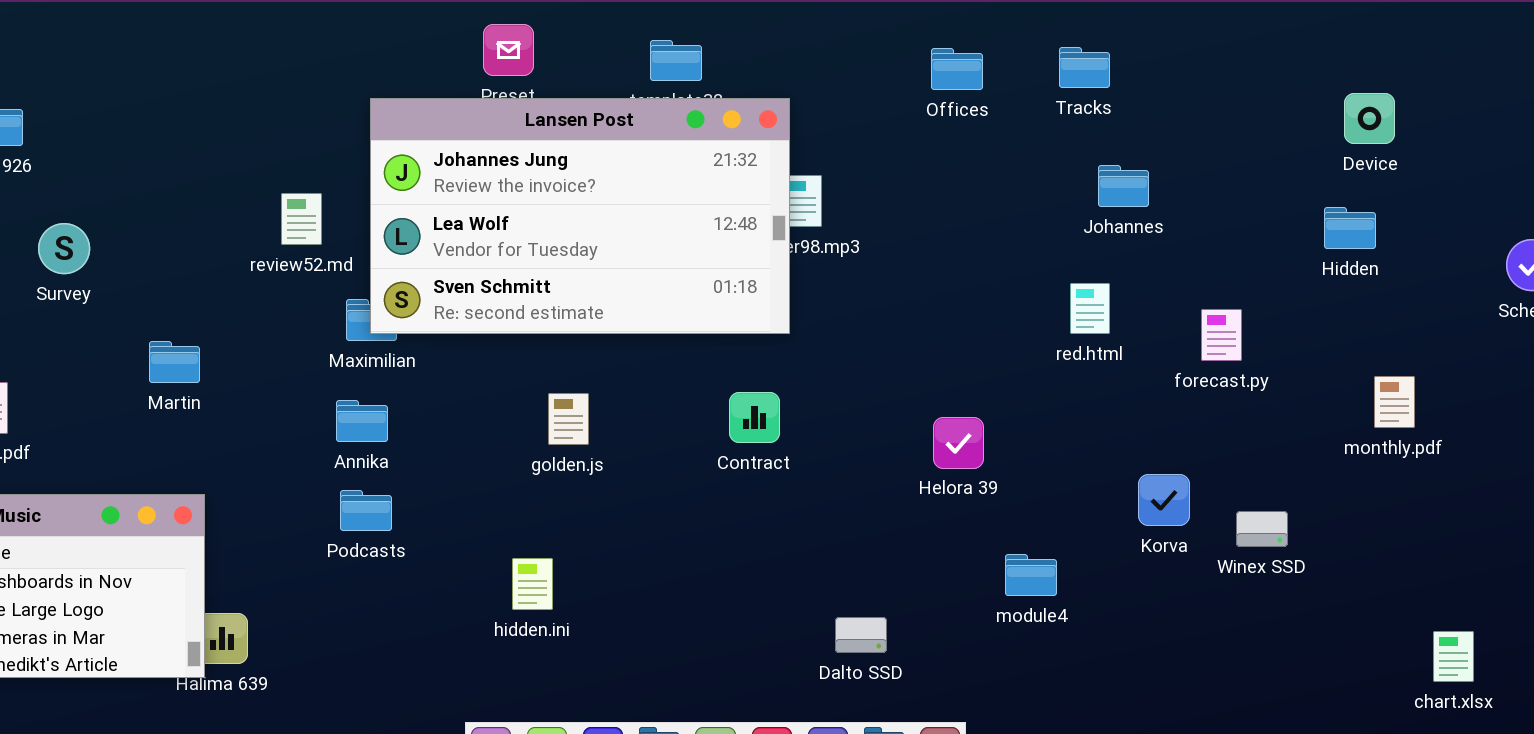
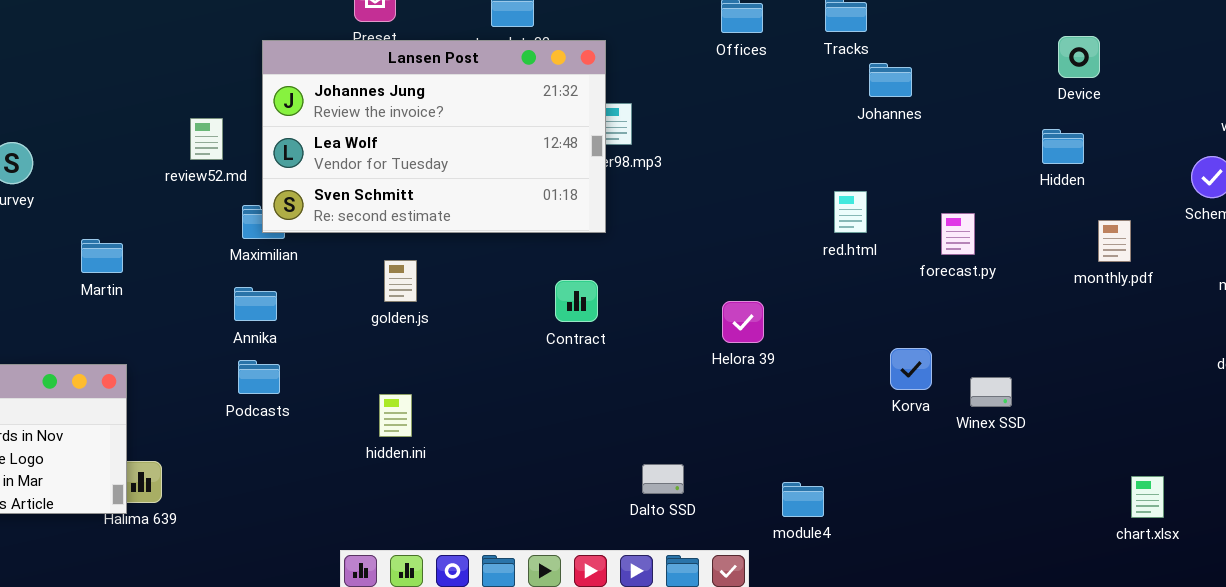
Johannes: [1098,165,1149,207] -> [869,63,912,97], moved
monthly.pdf: [1374,376,1415,428] -> [1098,220,1131,262], moved
golden.js: [548,393,589,445] -> [384,260,417,302], moved
module4: [1005,554,1057,596] -> [782,482,824,517], moved
hidden.ini: [512,558,553,610] -> [379,394,412,437], moved

